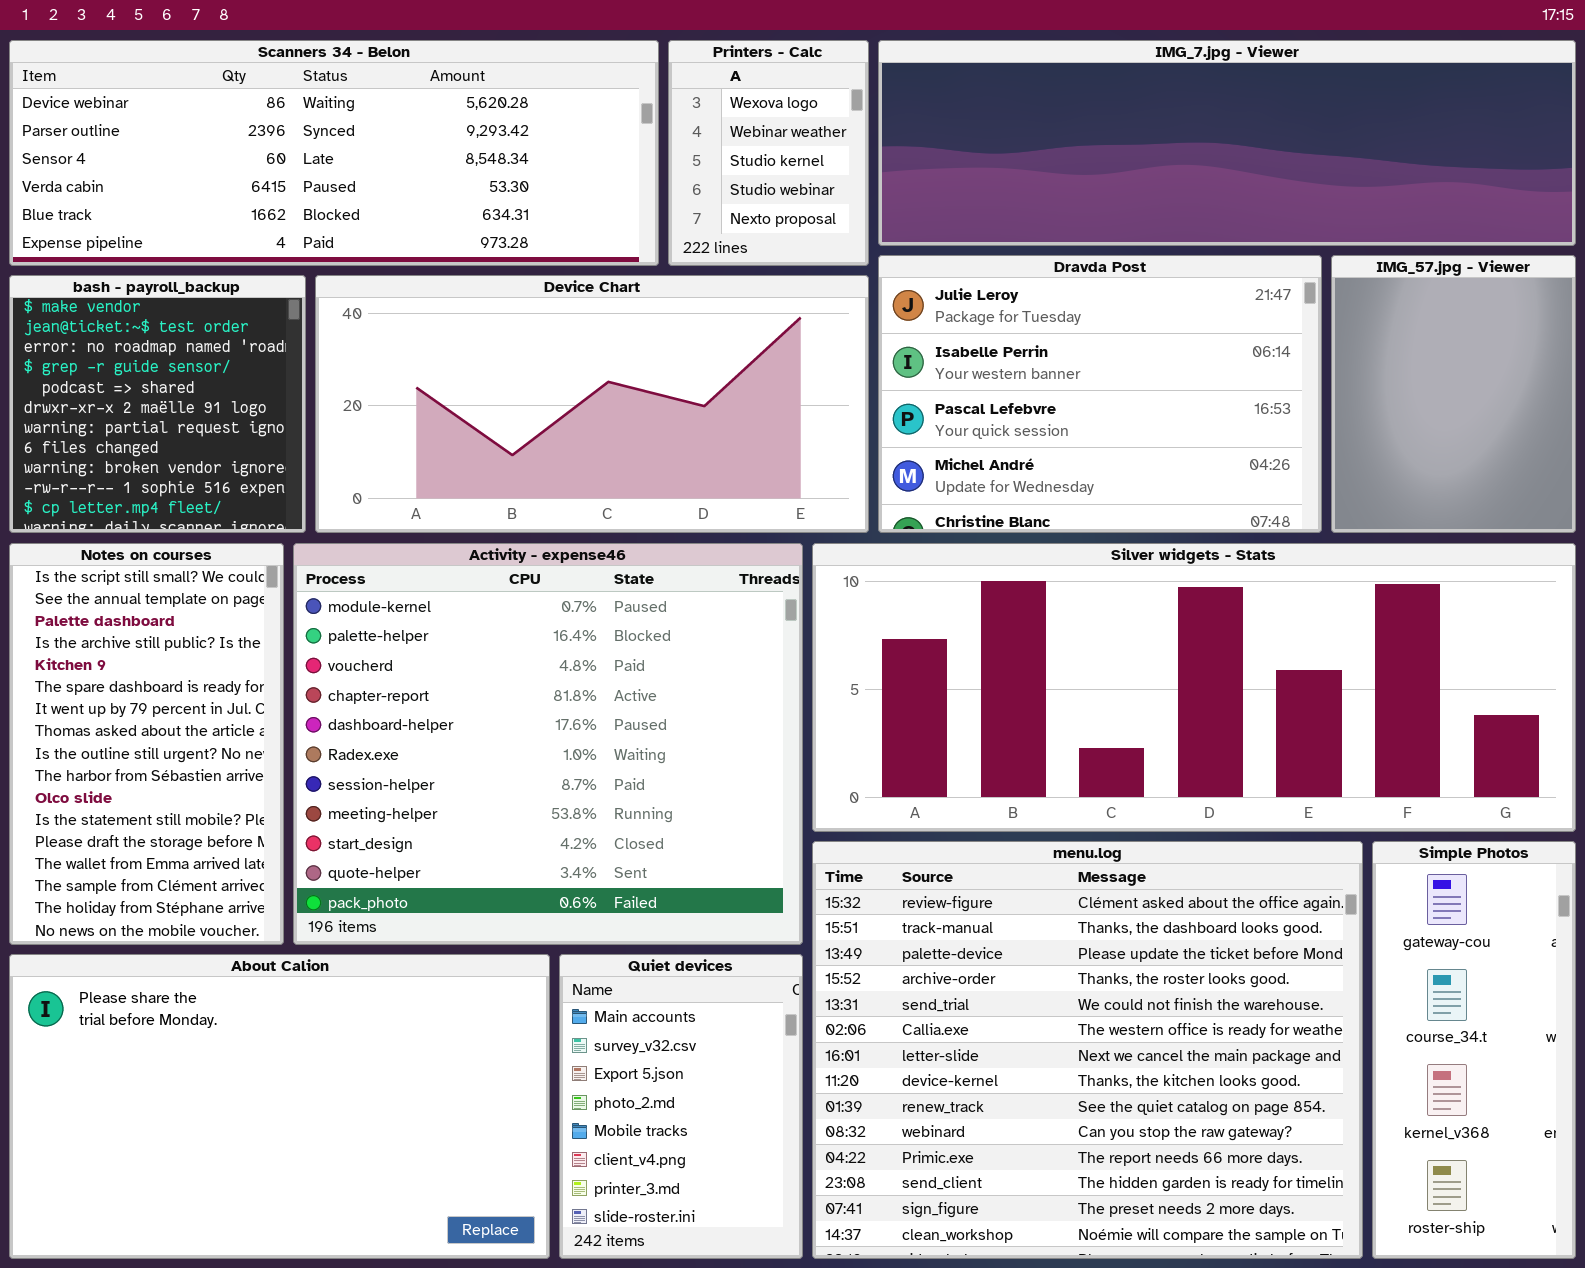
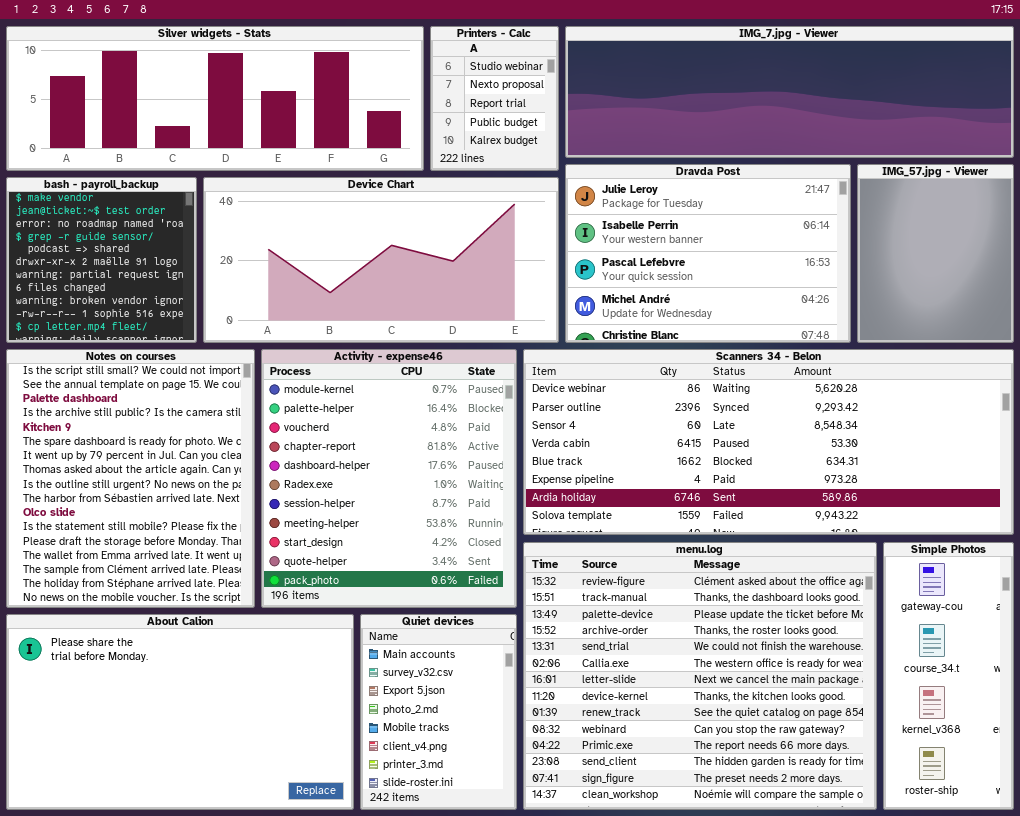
Scanners 34 - Belon: [9,40,659,266] -> [523,349,1014,535], moved, resized
Printers - Calc: [668,40,869,266] -> [430,26,559,171], scrolled down 3 rows
Notes on courses: [9,543,284,945] -> [6,349,255,608], resized
Activity - expense46: [293,543,803,945] -> [261,349,517,608], resized
Silver widgets - Stats: [812,543,1576,832] -> [6,26,424,171], moved, resized

